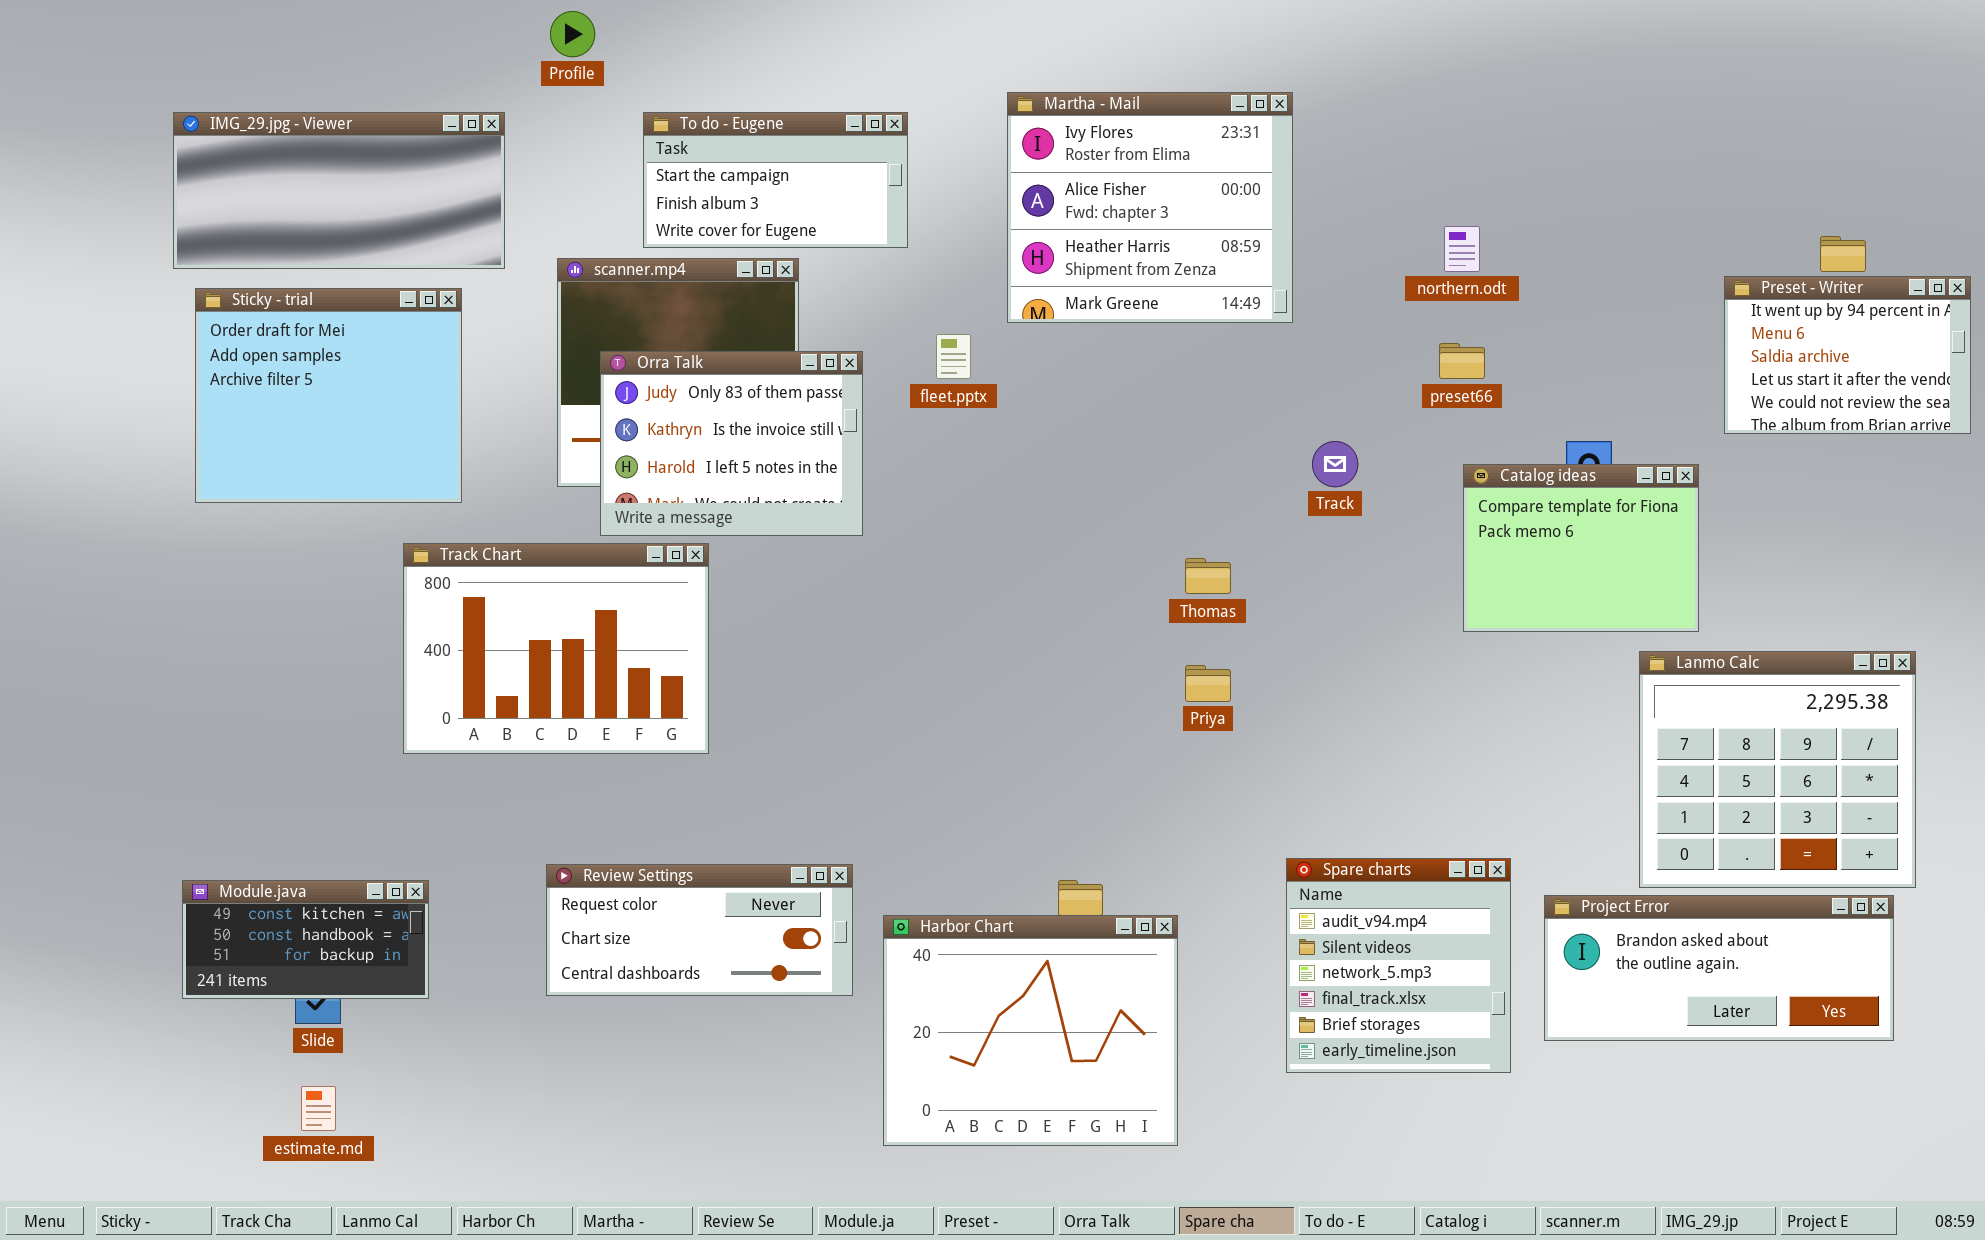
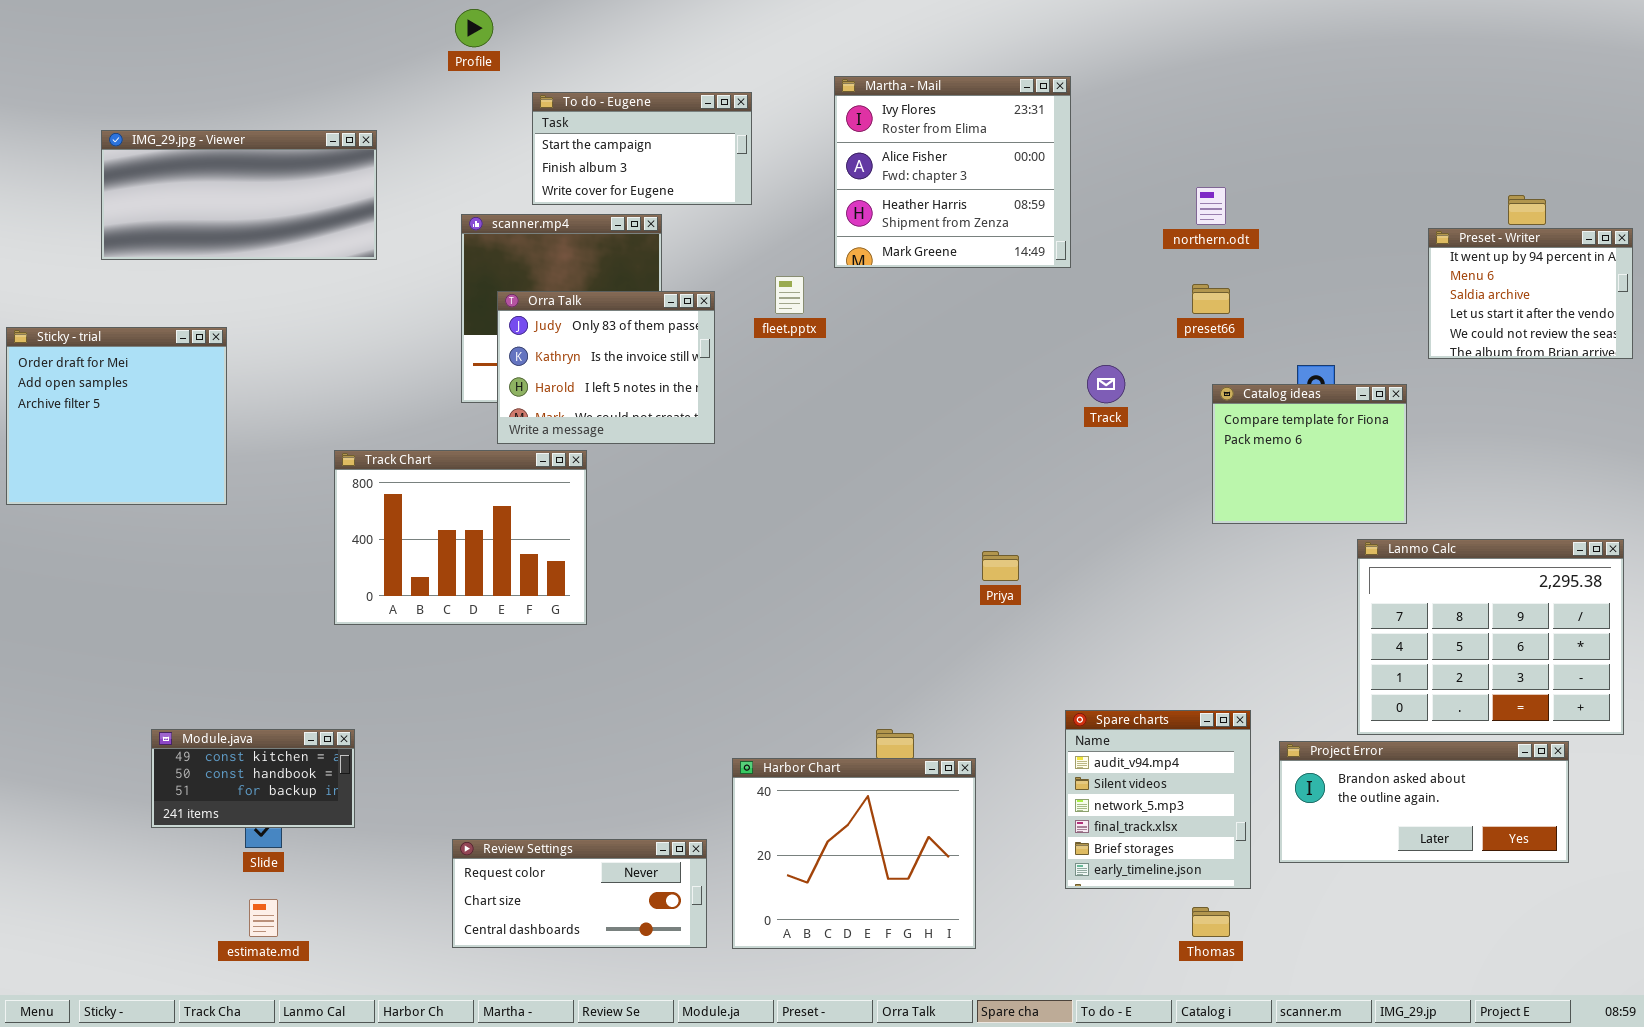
IMG_29.jpg - Viewer: [173,112,505,269] -> [101,130,377,260], moved
Sticky - trial: [195,288,462,503] -> [6,327,227,505], moved
Thomas: [1185,558,1231,594] -> [1192,907,1230,937], moved
Lanmo Calc: [1639,651,1916,888] -> [1357,539,1624,735], resized
Review Settings: [546,864,853,996] -> [452,839,707,948], moved

